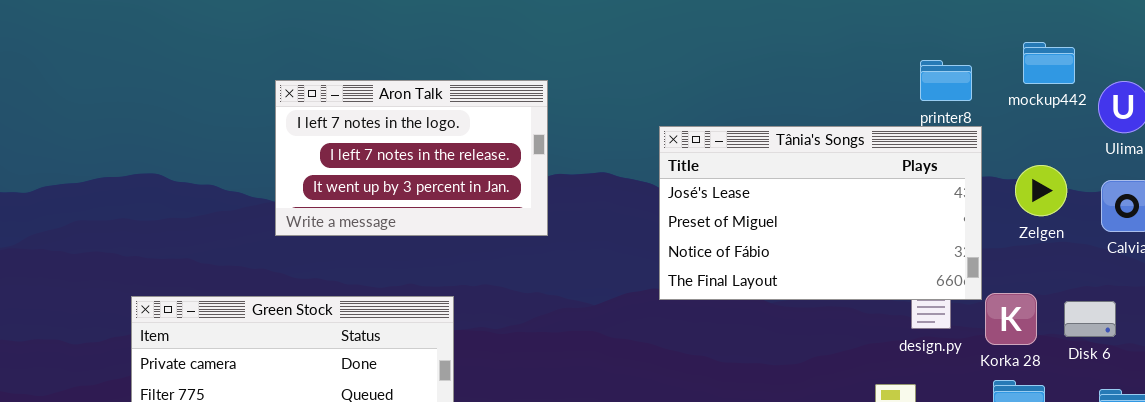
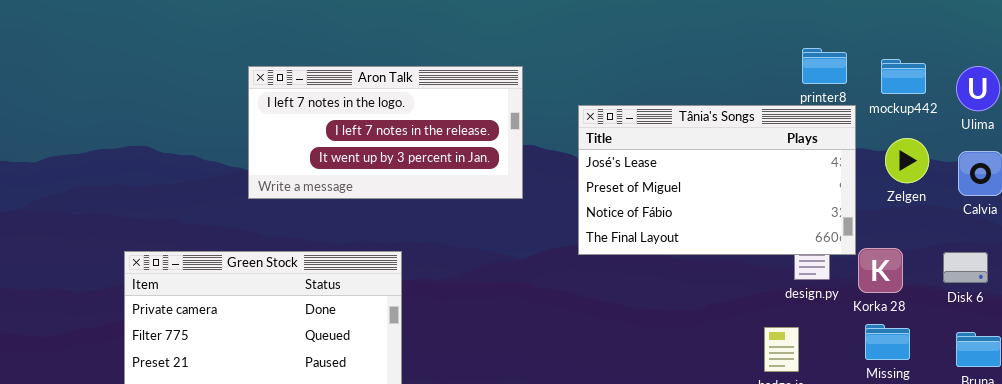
mockup442: [1023,42,1075,84] -> [881,59,926,94], moved
Aron Talk: [275,80,548,236] -> [248,66,523,199], resized
Disk 6: [1064,301,1116,337] -> [943,252,988,283], moved

